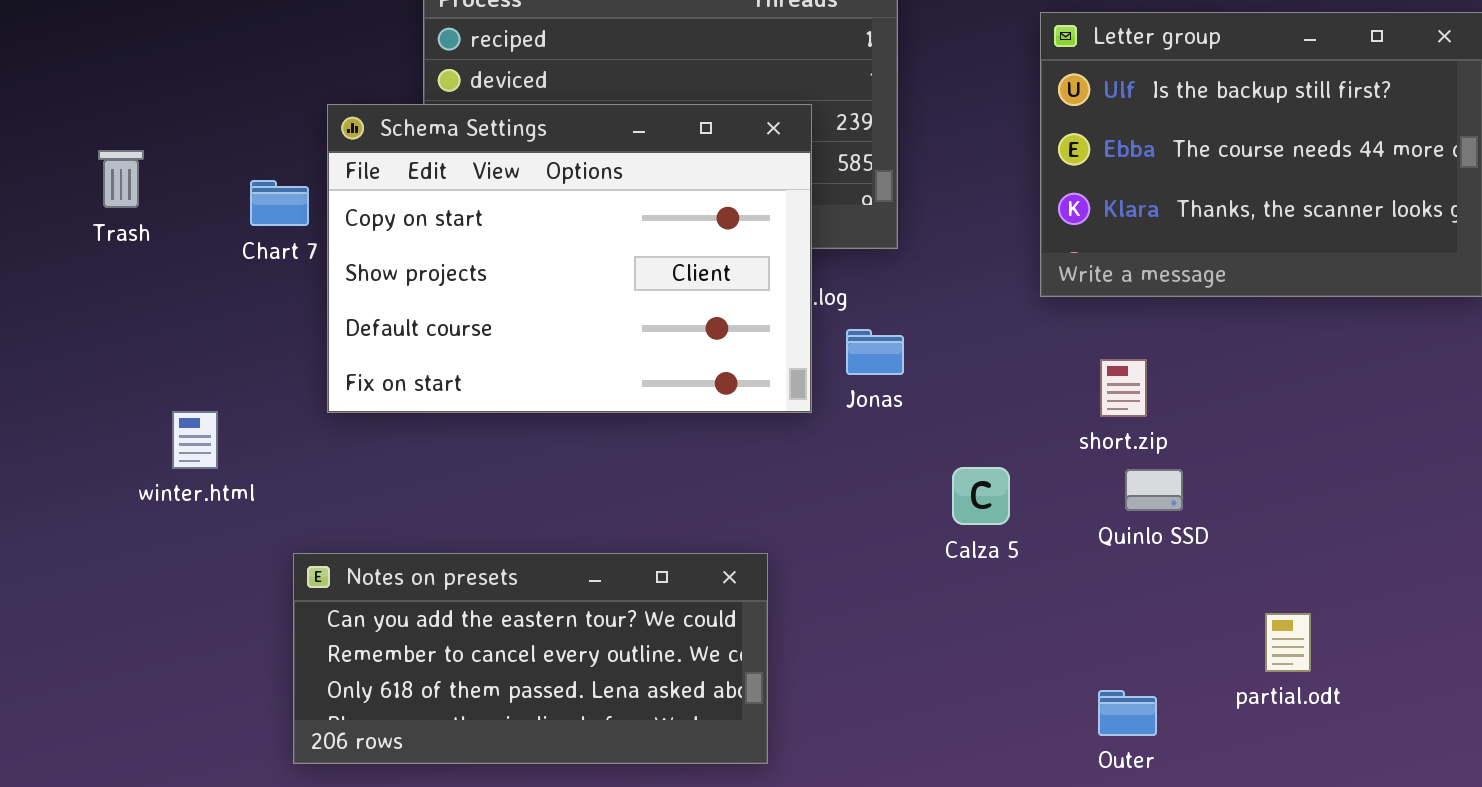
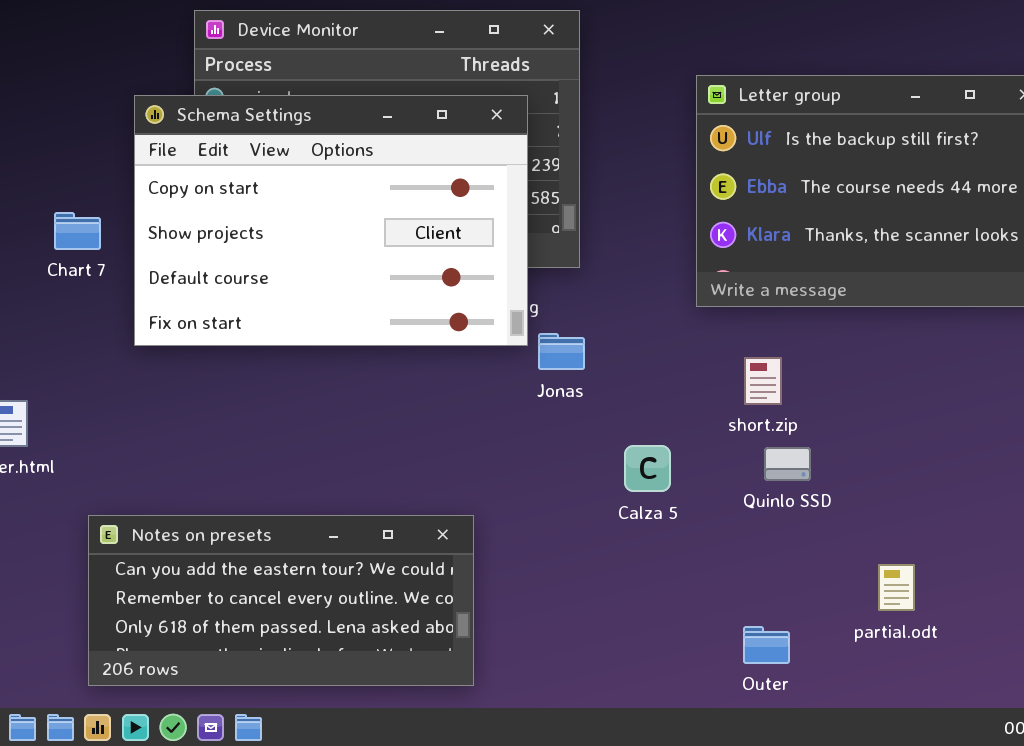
Schema Settings: [327,104,812,413] -> [134,95,528,346], moved

